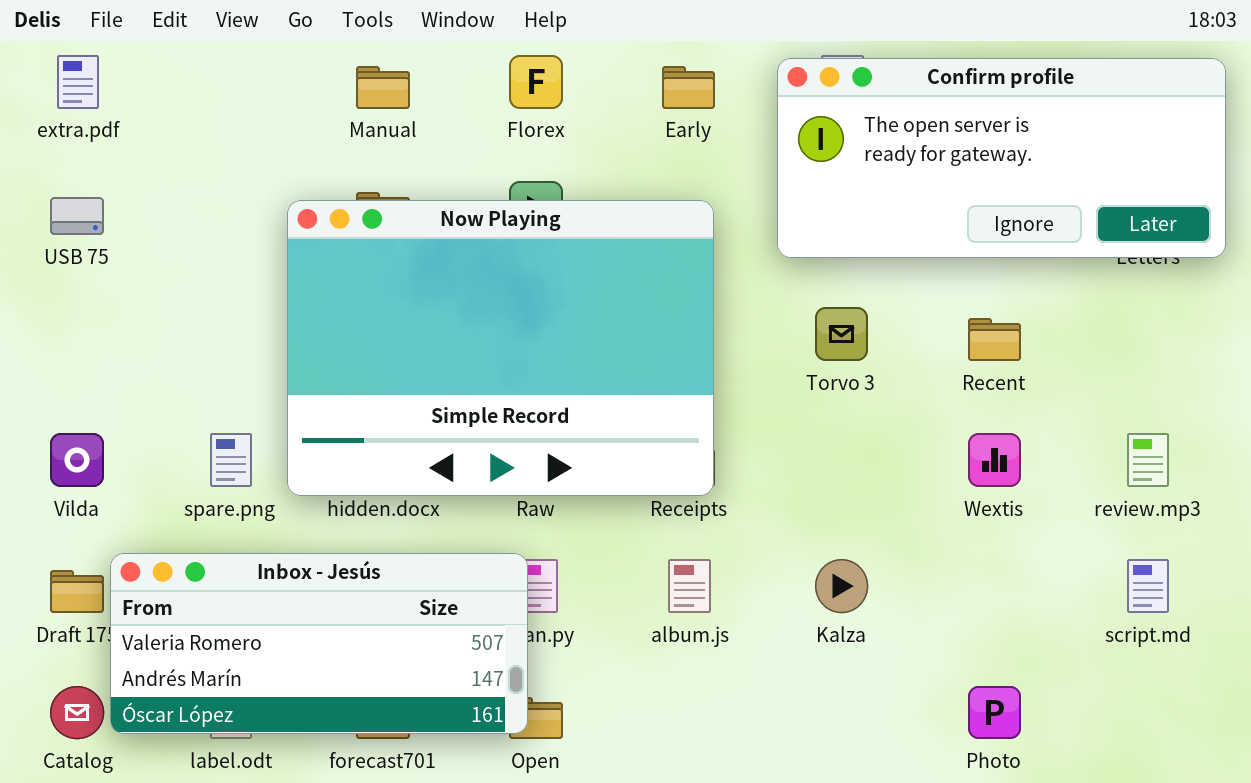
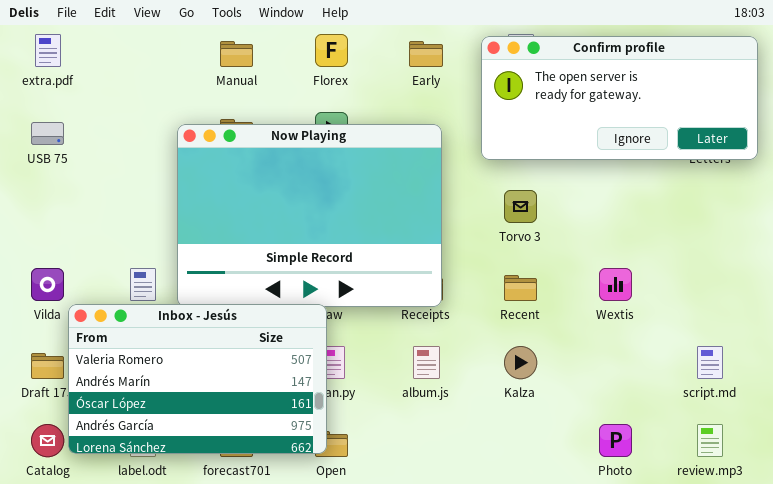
Recent: [968,318,1021,361] -> [504,275,537,301], moved
review.mp3: [1127,433,1169,487] -> [697,424,723,457], moved
Inbox - Jesús: [110,553,528,734] -> [68,304,327,454], resized

